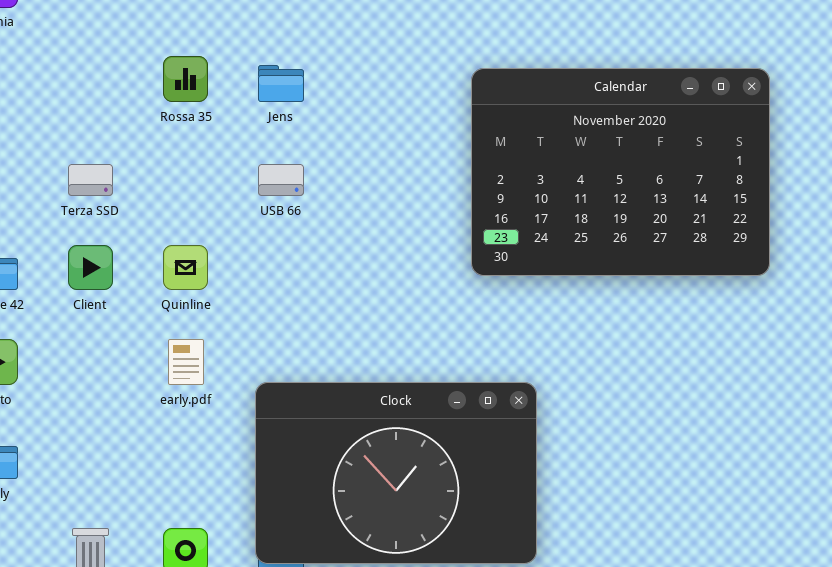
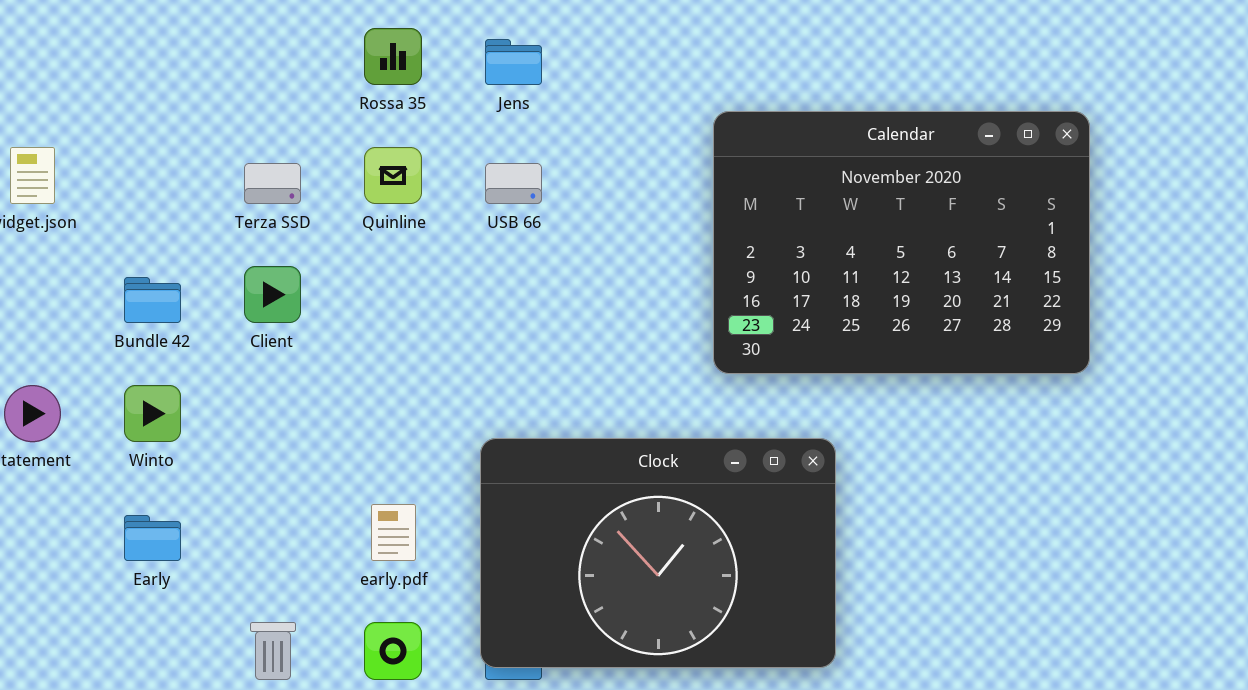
Calendar: [471,68,770,276] -> [713,111,1090,374], moved
Quinline: [163,245,208,290] -> [364,147,422,204], moved
early.pdf: [168,339,204,385] -> [371,504,416,561], moved

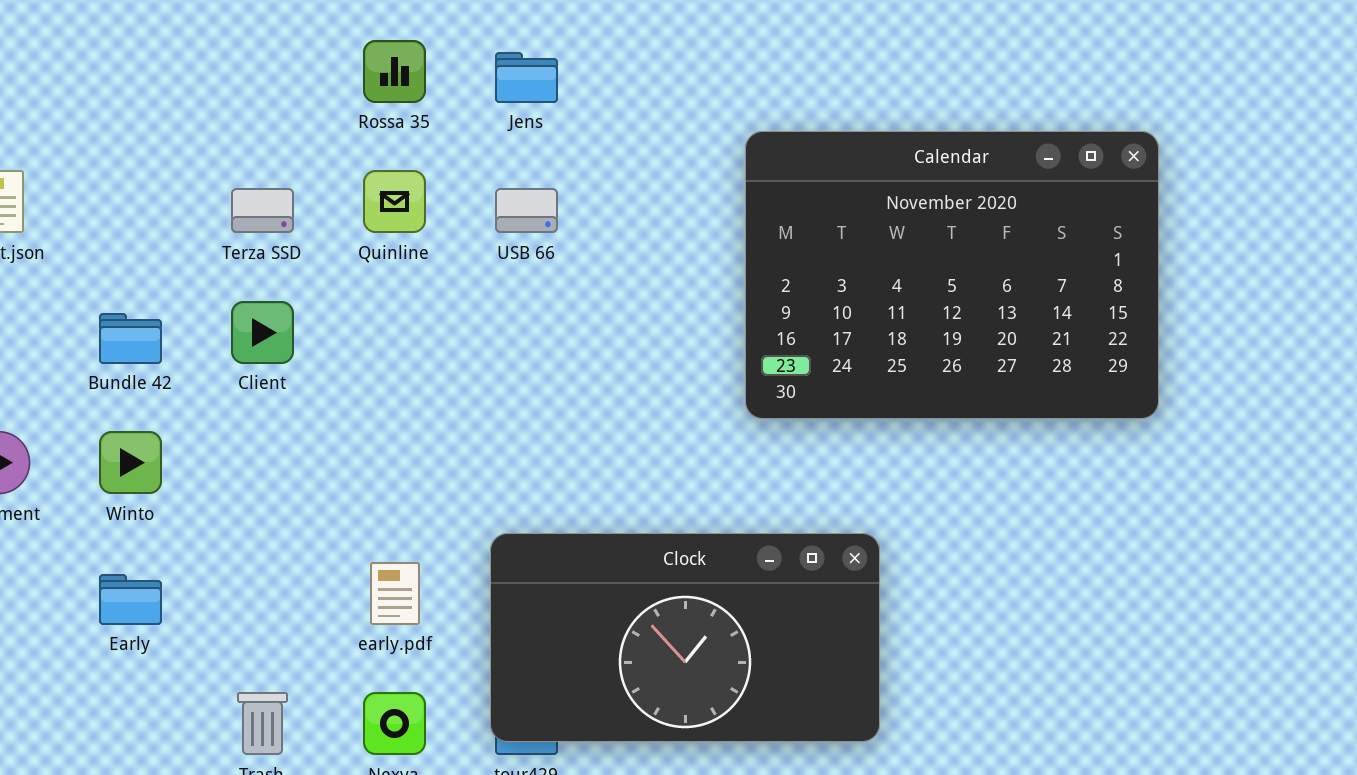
Clock: [480,438,836,668] -> [490,533,880,742], resized

